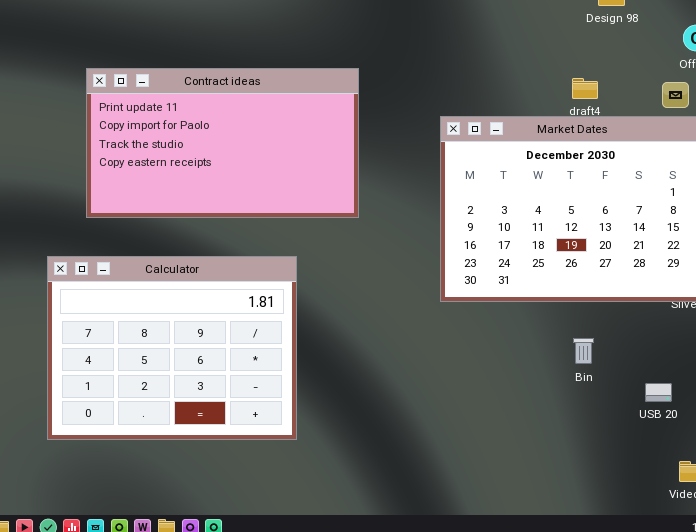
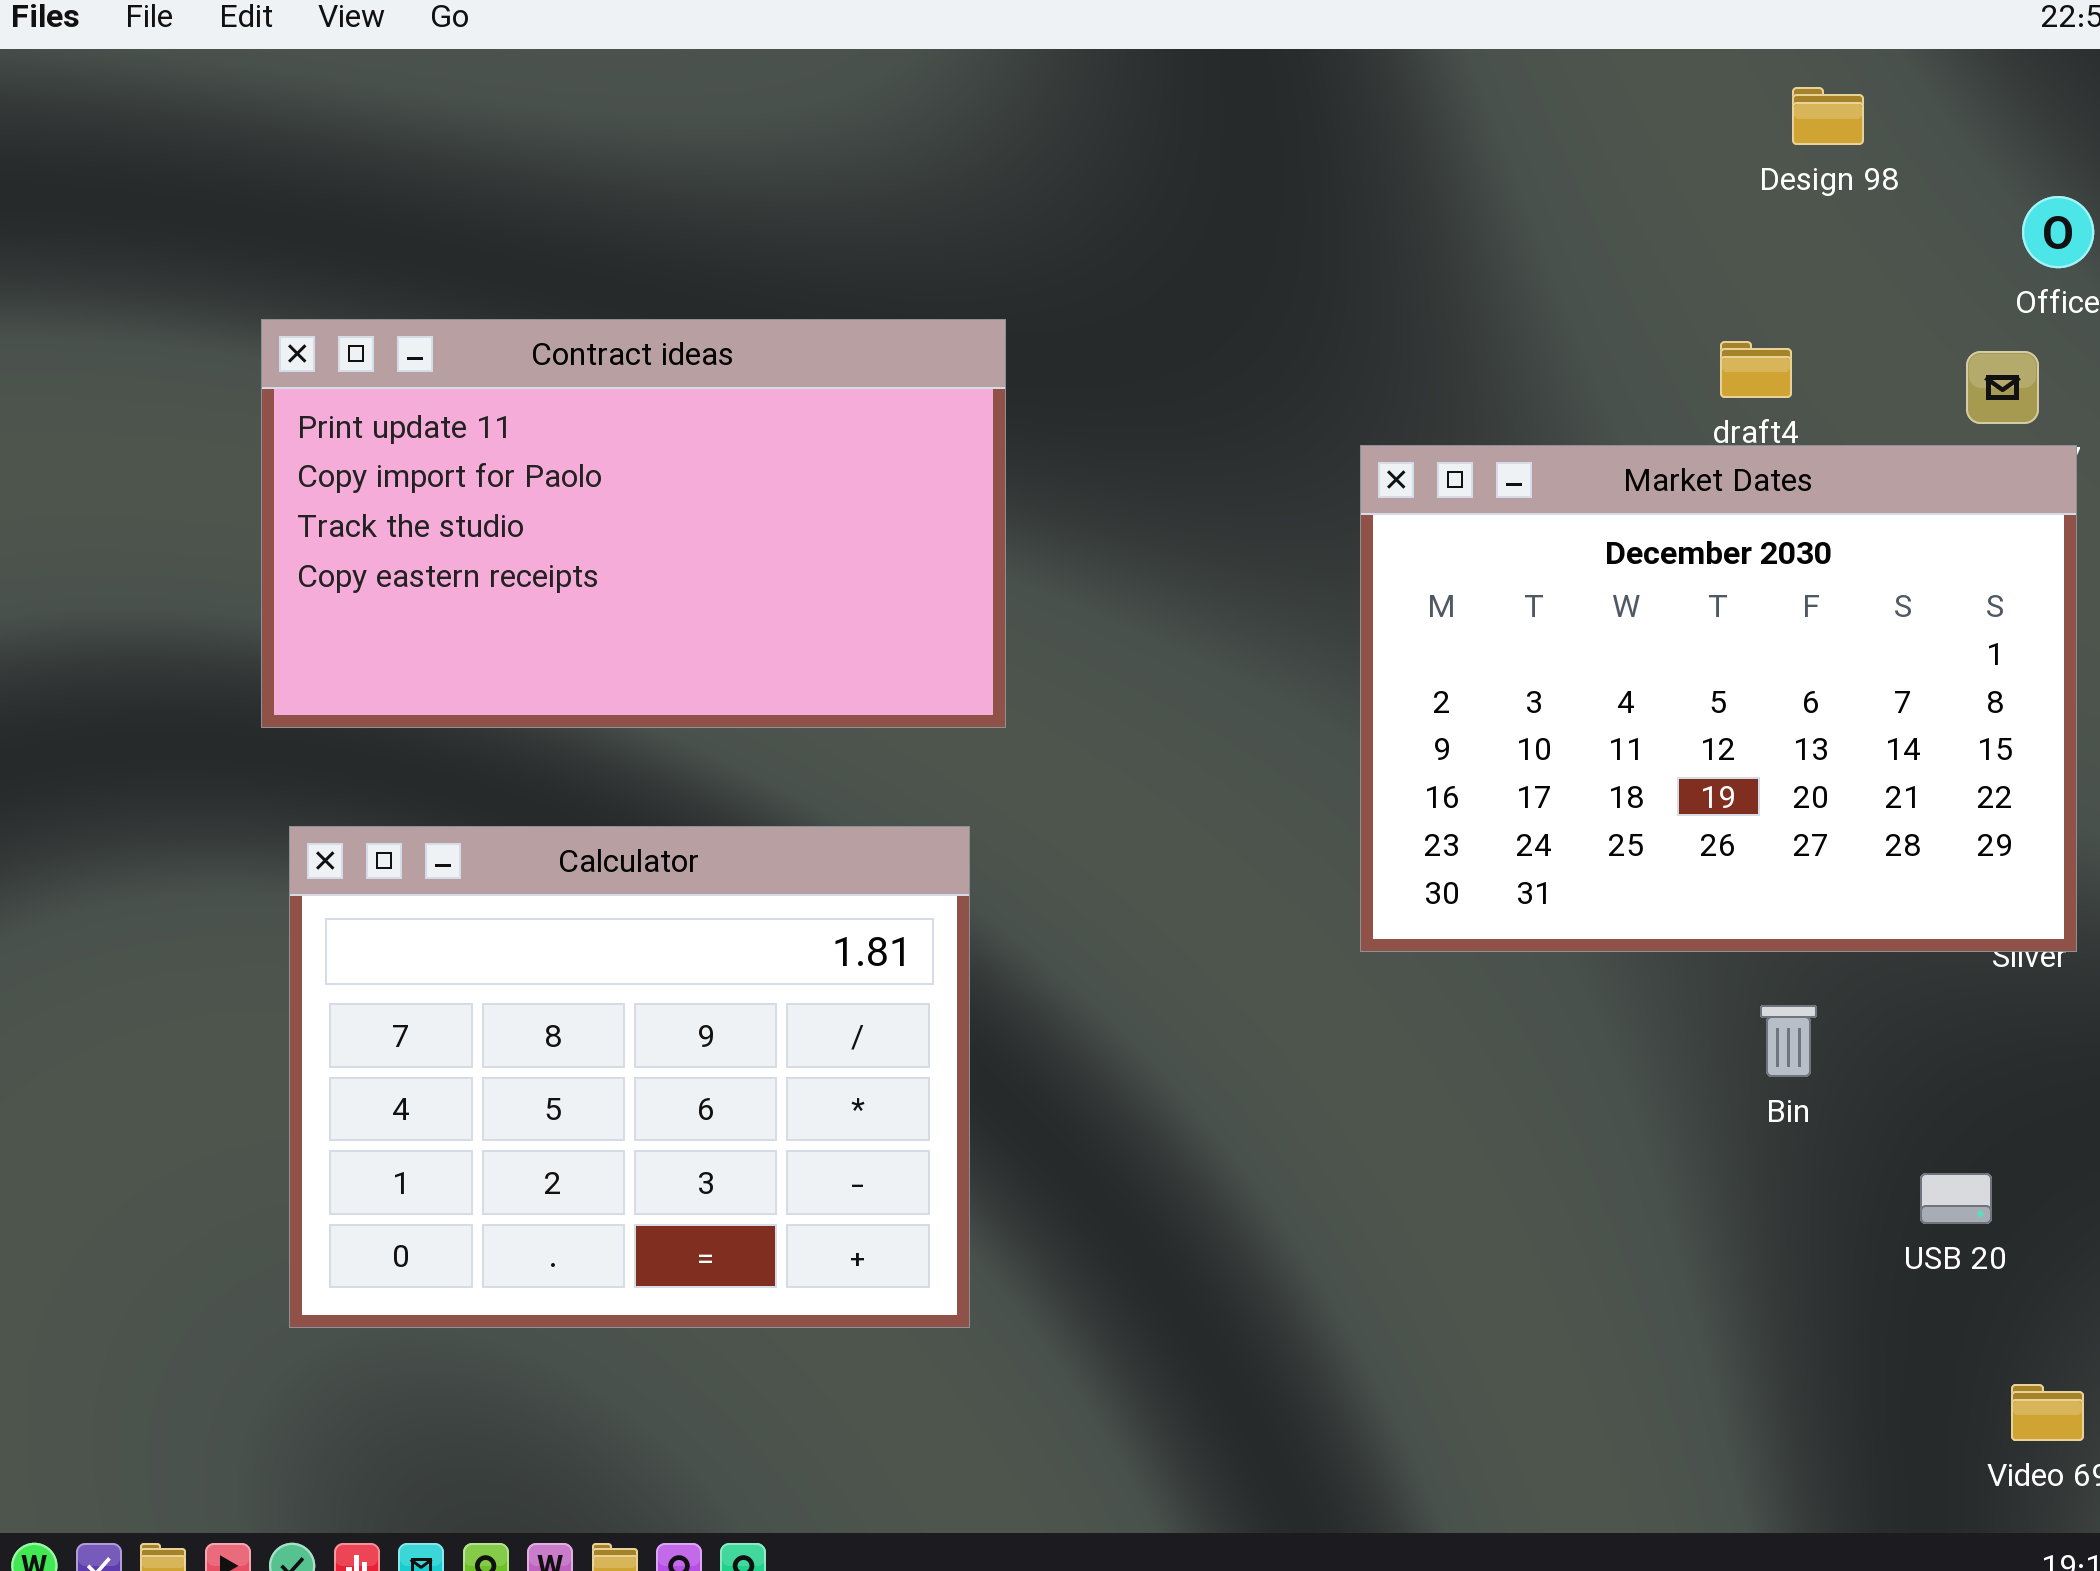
Contract ideas: [86,68,359,218] -> [261,319,1006,728], moved
Bin: [573,338,594,364] -> [1760,1005,1817,1077], moved

